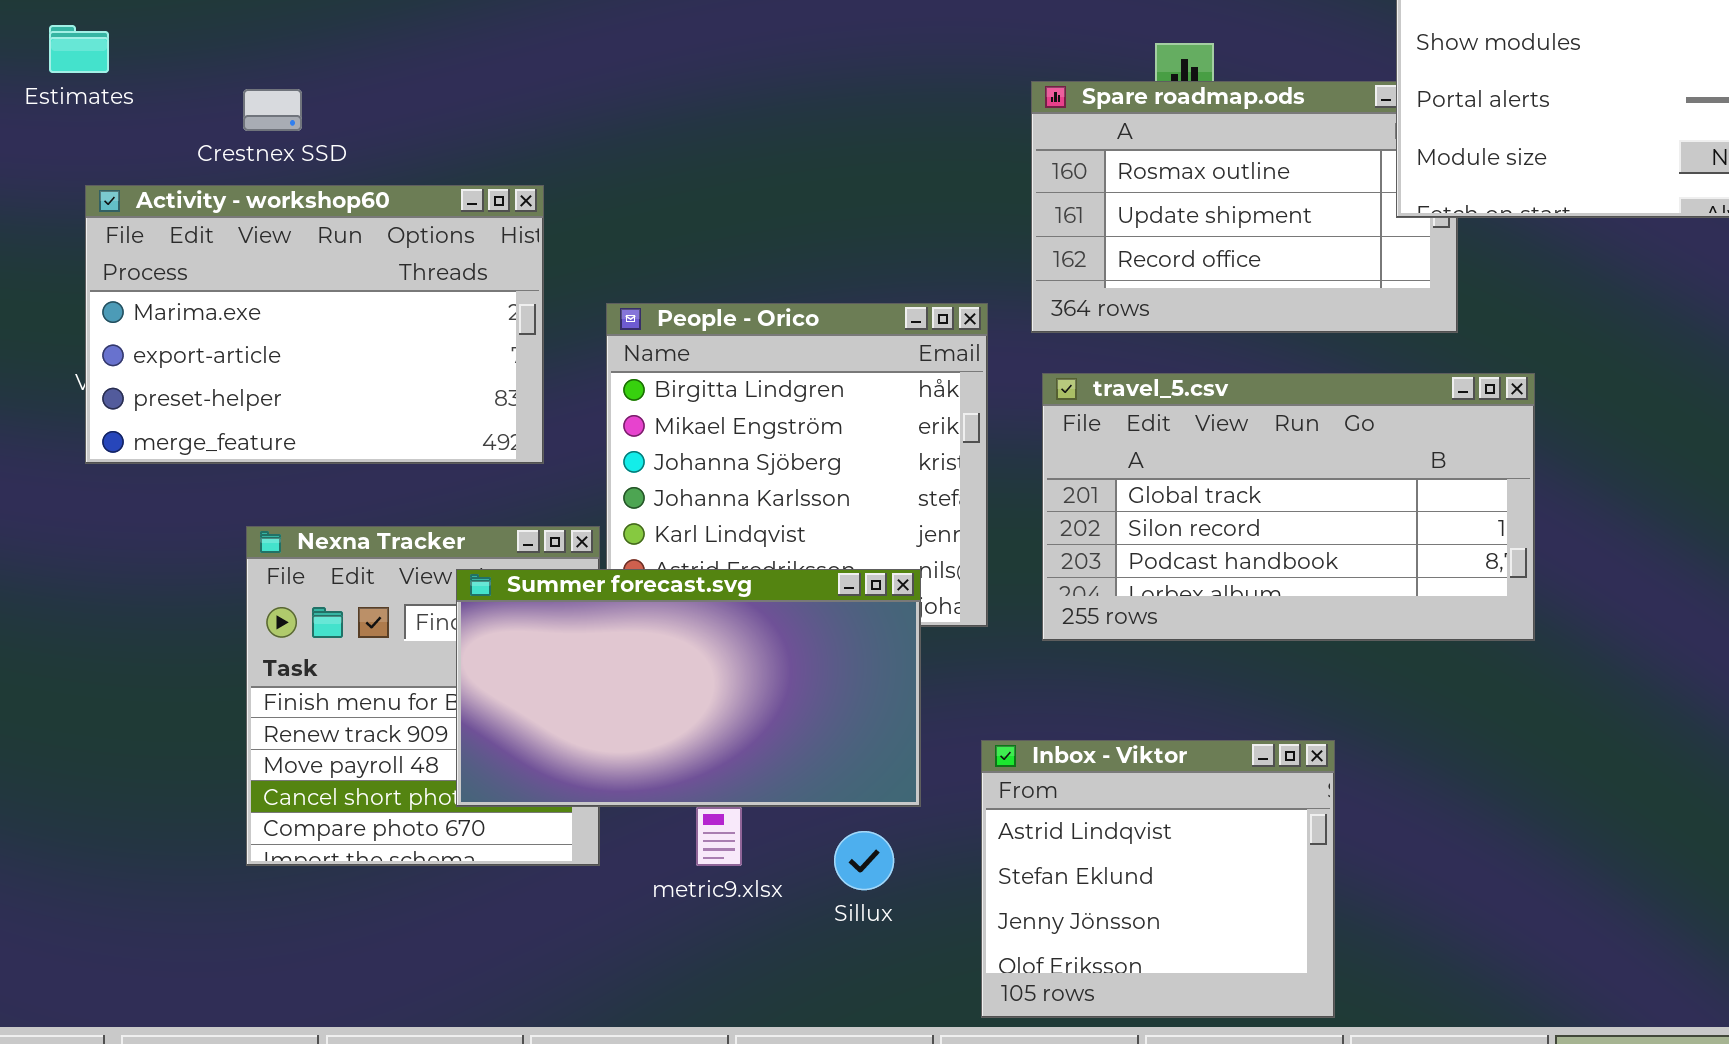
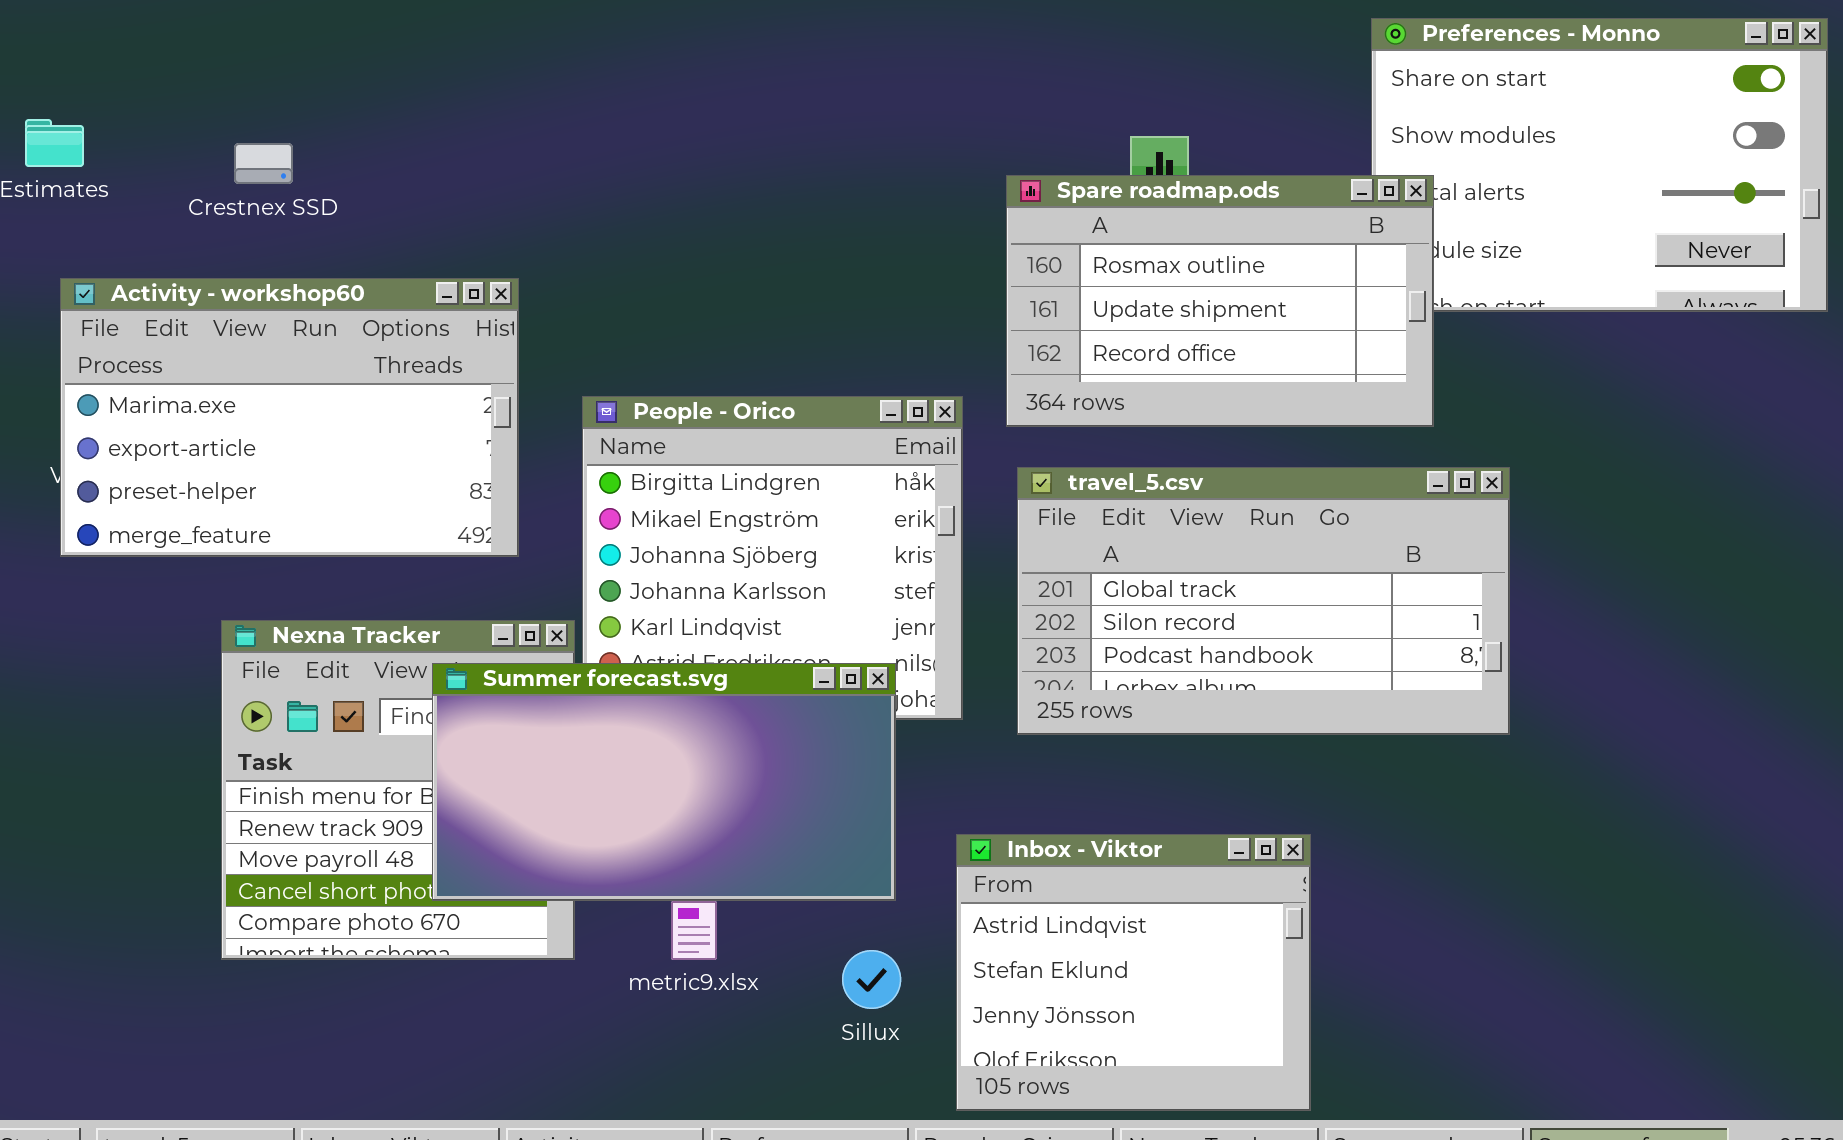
Spare roadmap.ods: [1031,81,1458,333] -> [1006,175,1434,427], raised
Crestnex SSD: [243,89,302,131] -> [234,143,293,184], moved
Sillux: [834,831,894,890] -> [842,950,901,1009], moved

